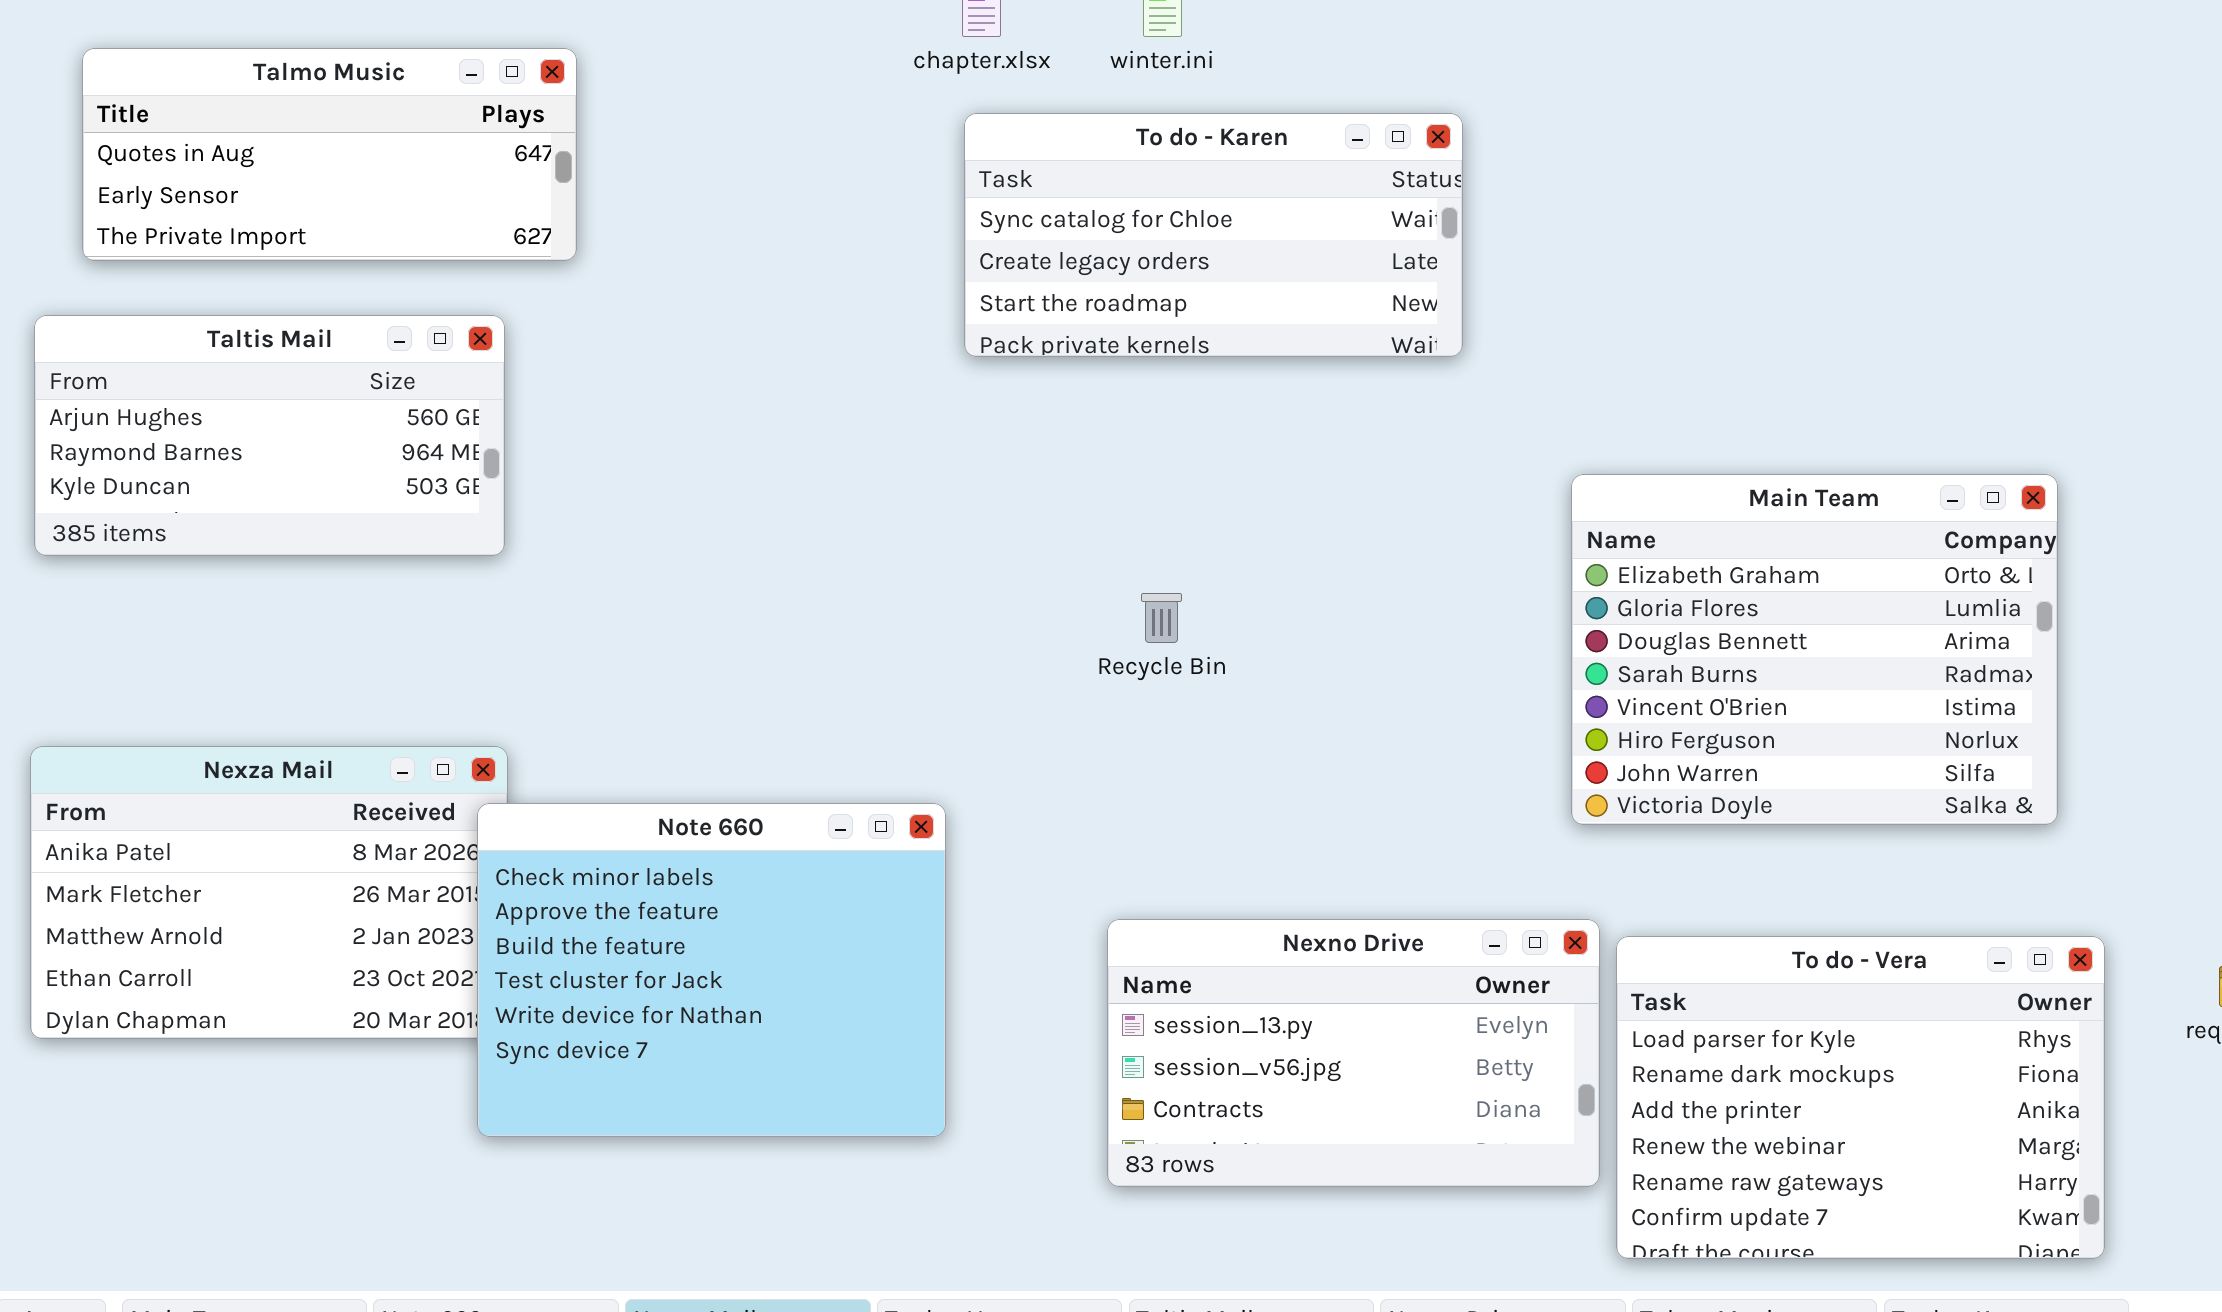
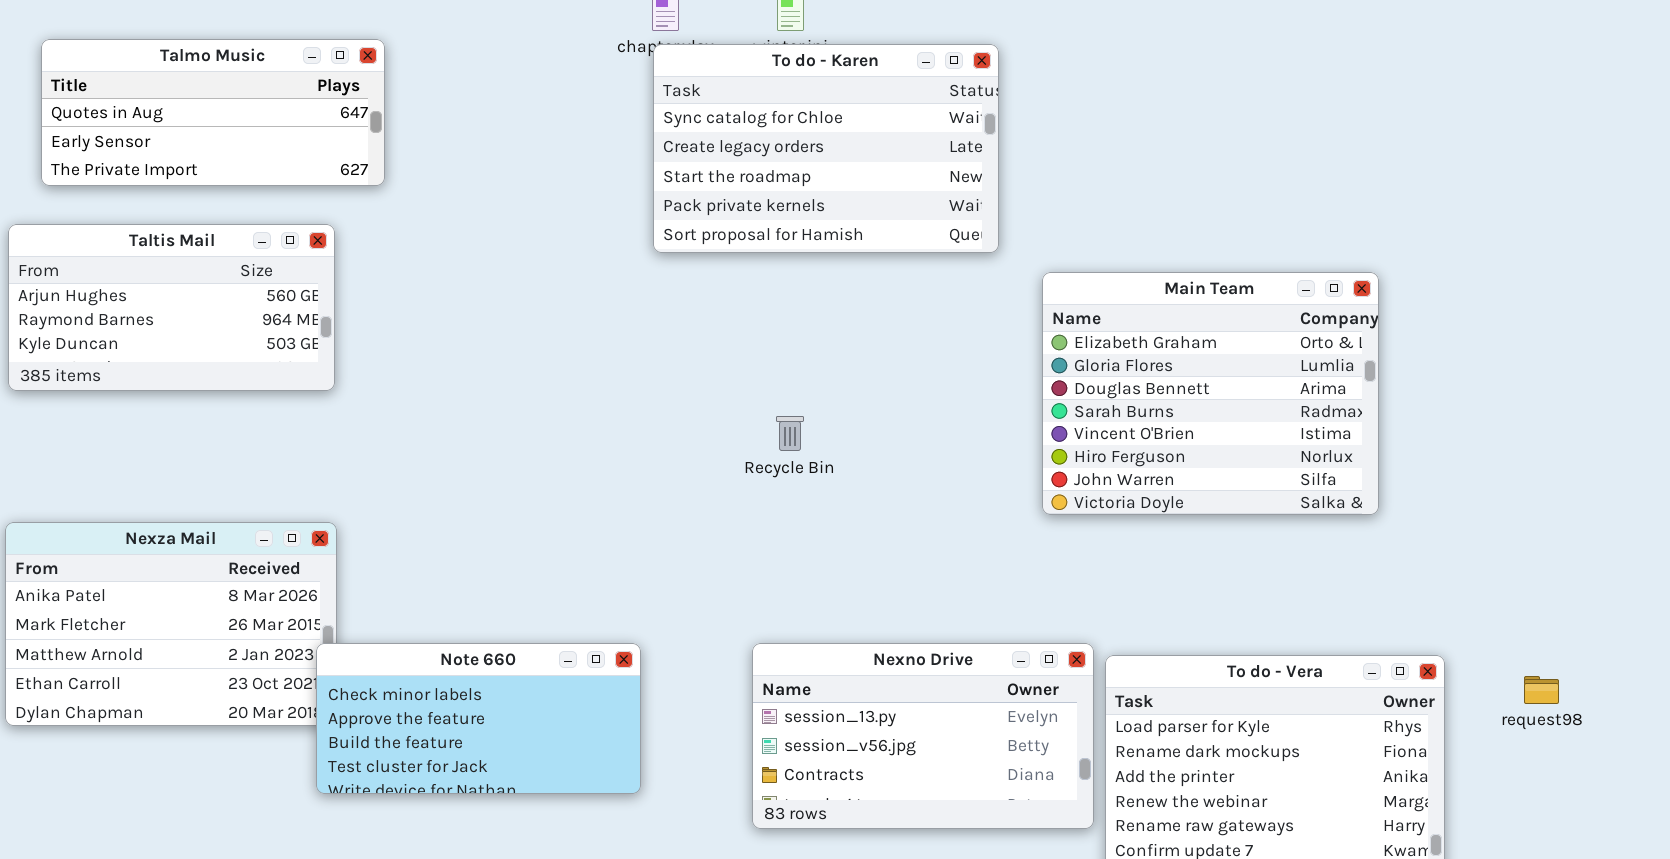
To do - Karen: [964,113,1463,357] -> [653,44,999,253], resized
Main Team: [1571,474,2058,825] -> [1042,272,1379,515], moved
Note 660: [477,803,946,1137] -> [316,643,641,794], resized

